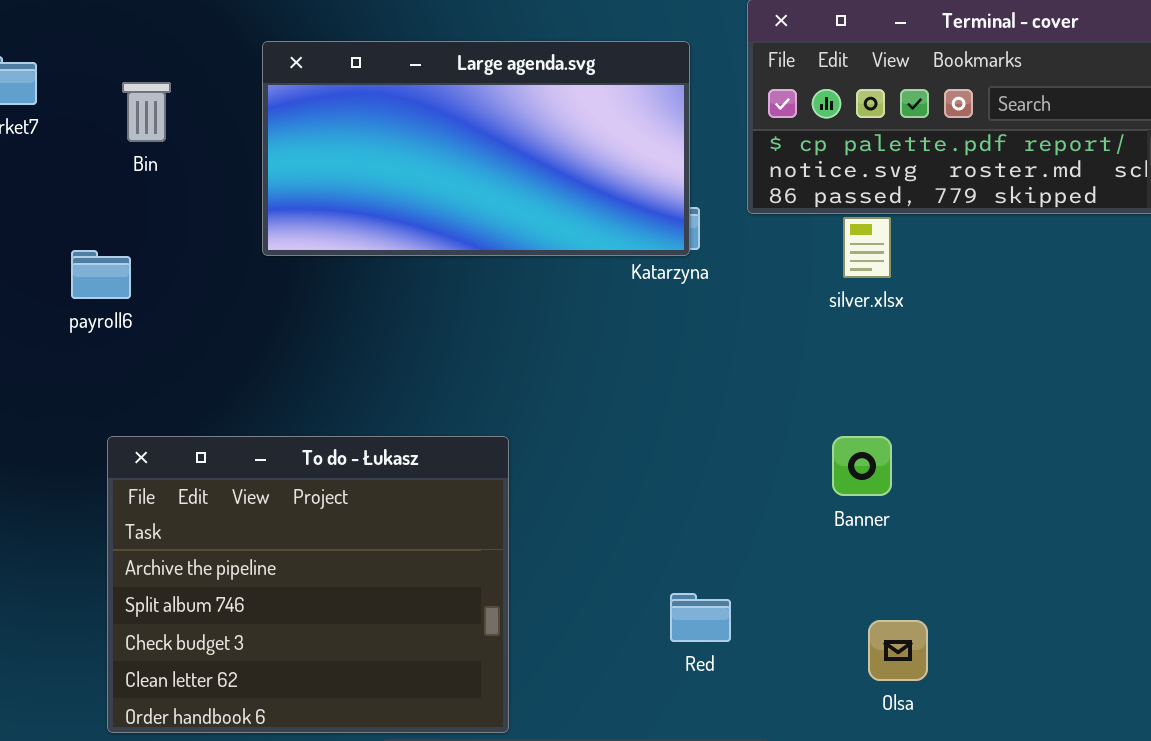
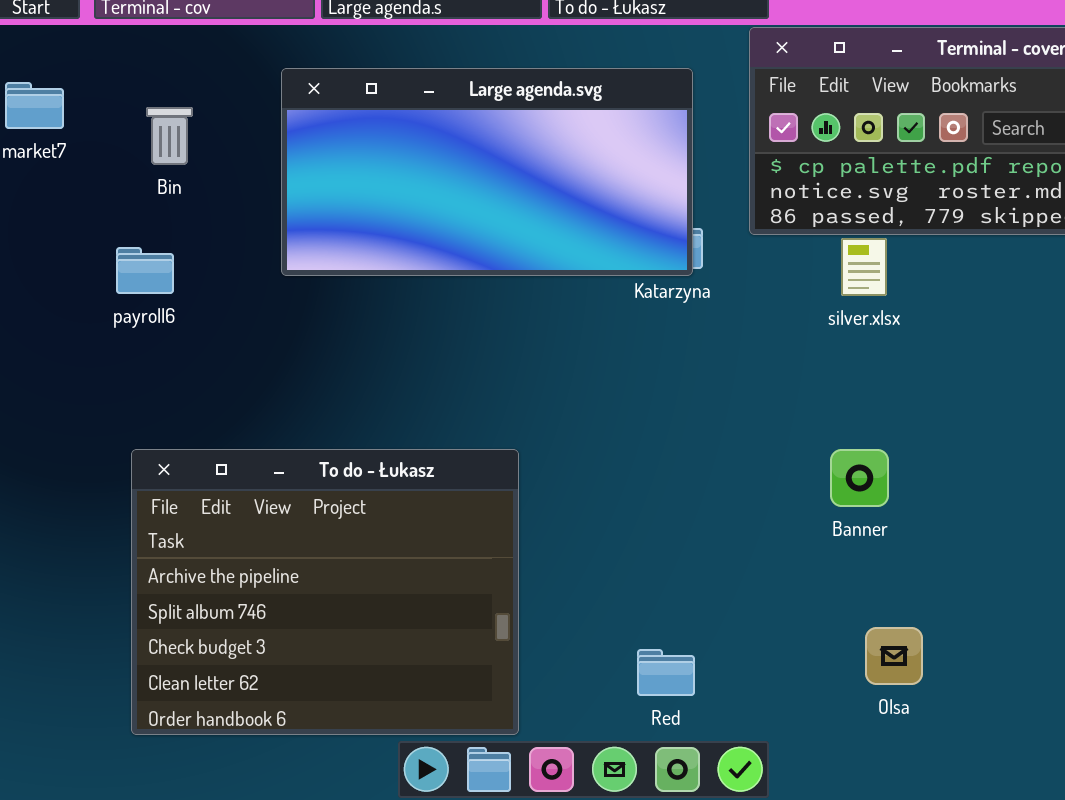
payroll6: [71,250,131,299] -> [116,247,174,294], moved
Red: [670,593,731,642] -> [637,649,695,696], moved

